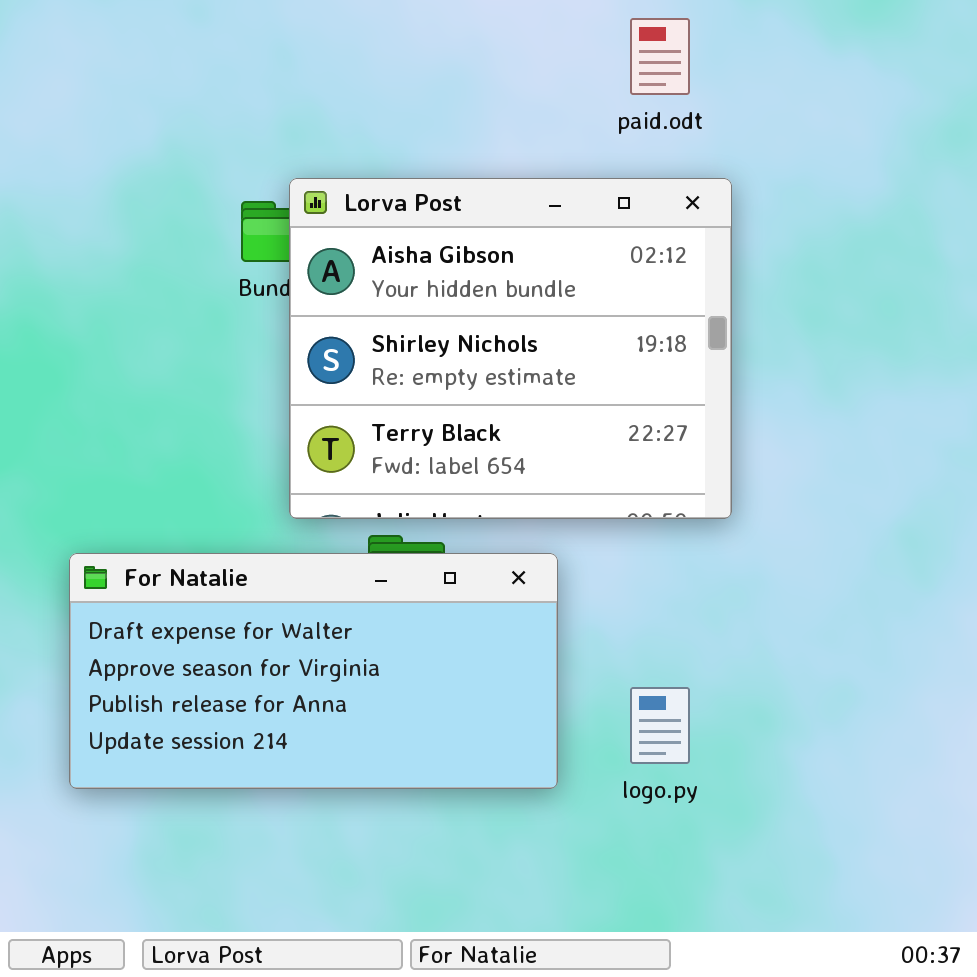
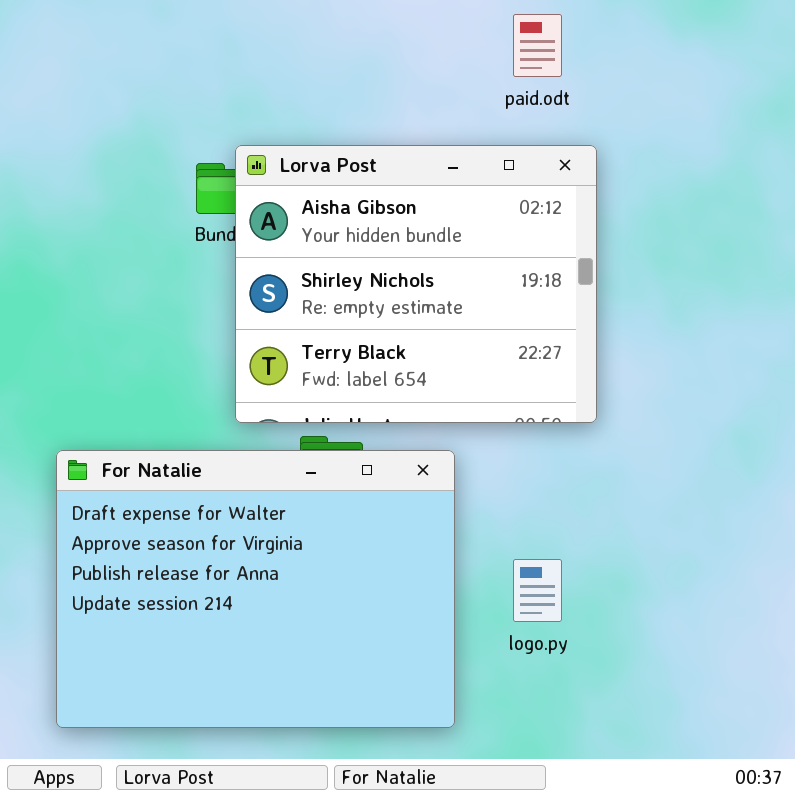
For Natalie: [69,553,558,789] -> [56,450,455,728], resized

